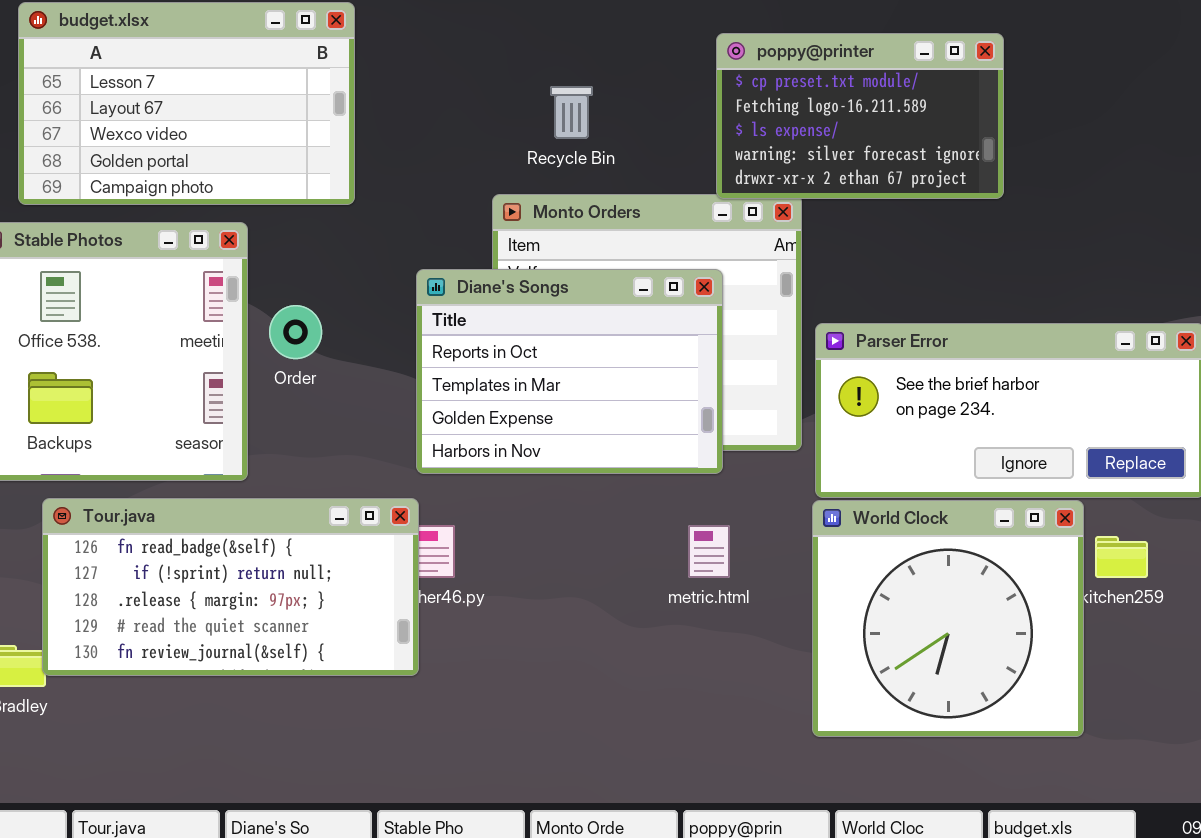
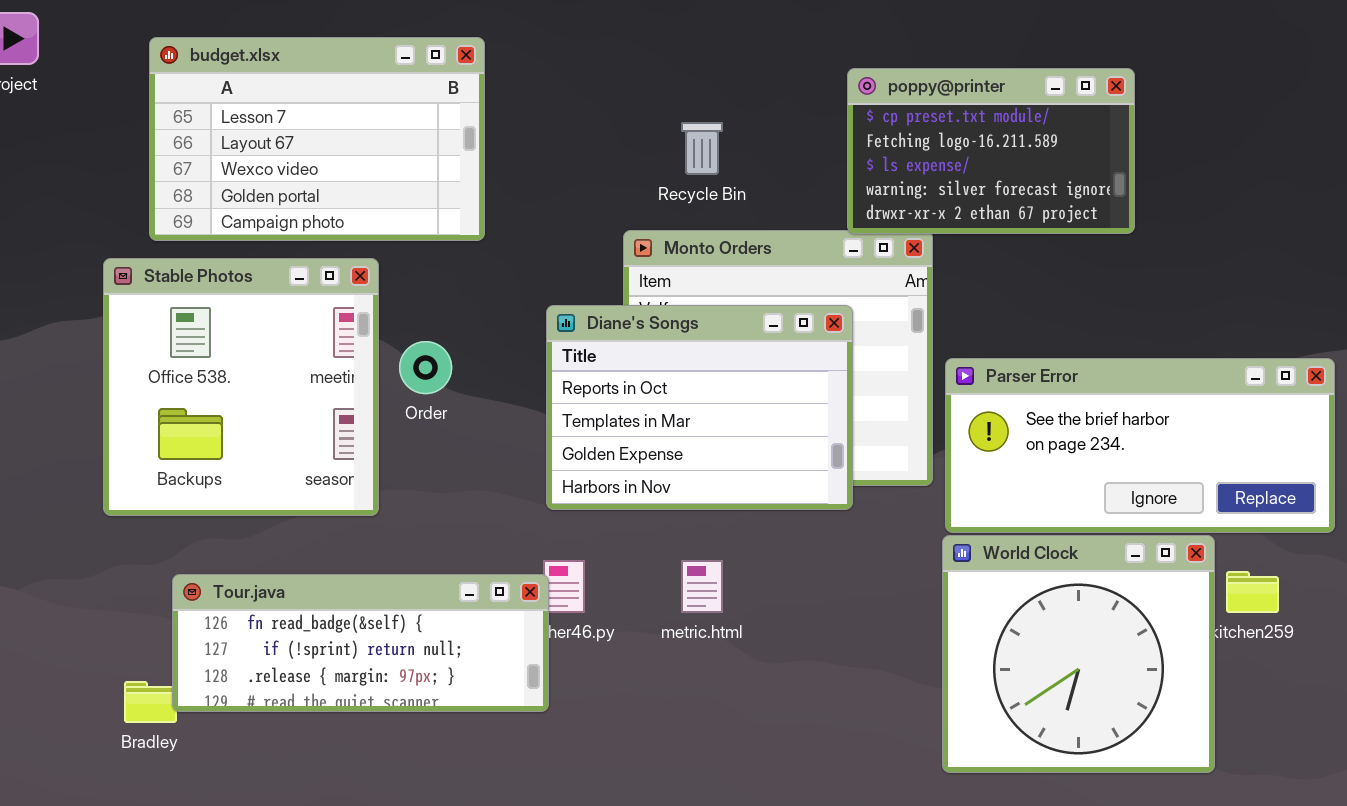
Tour.java: [42,498,419,676] -> [172,574,549,712], resized
metric.html: [688,525,730,578] -> [681,560,723,613], moved

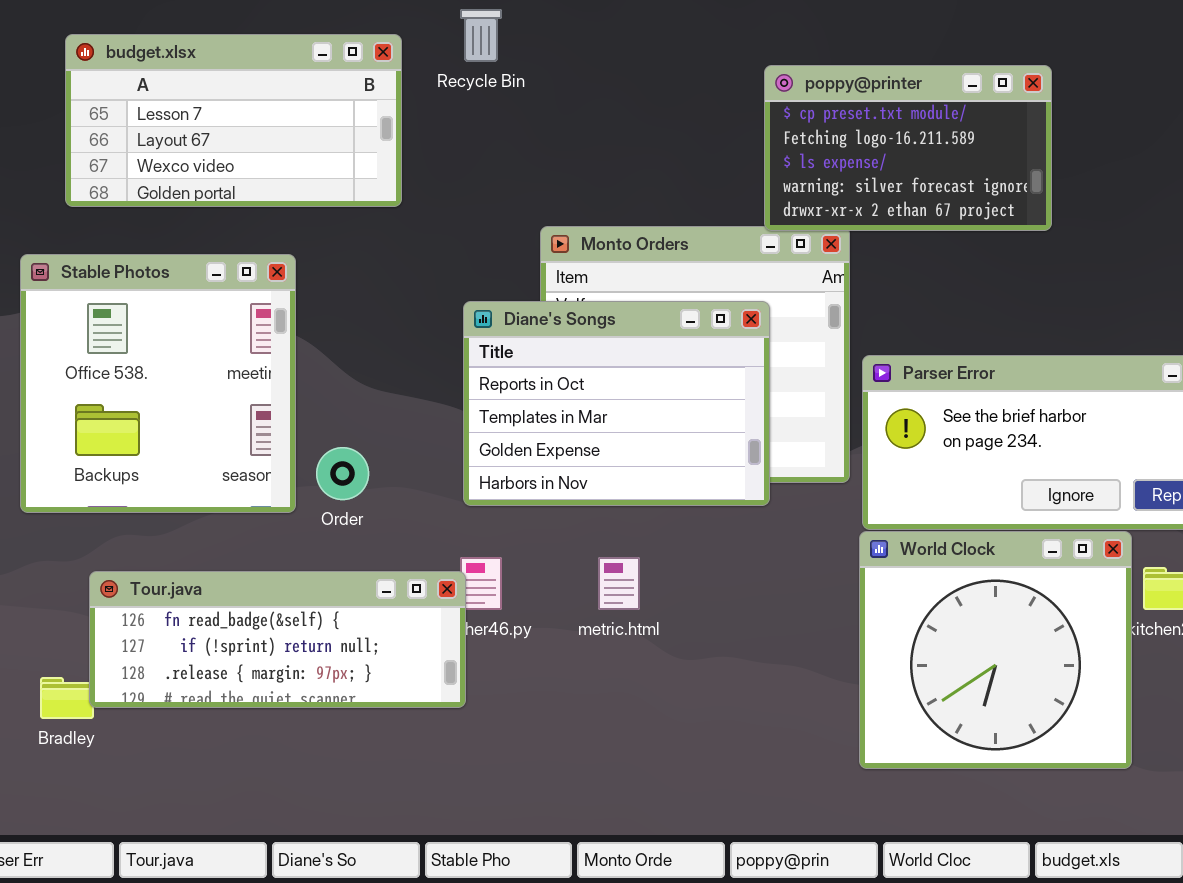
budget.xlsx: [149,37,485,241] -> [65,34,402,207], resized
Recycle Bin: [681,122,723,175] -> [460,9,502,62], moved
Order: [399,341,452,394] -> [316,447,369,500], moved

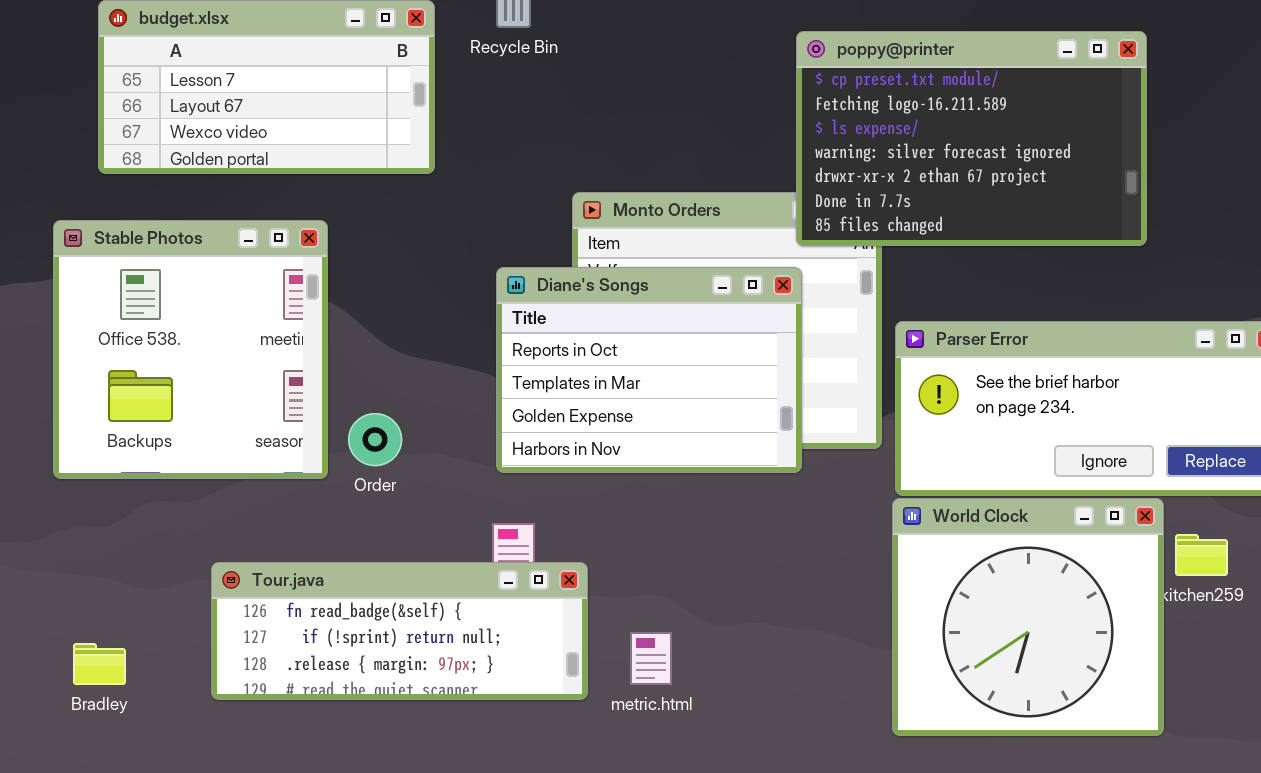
poppy@printer: [764,65,1052,231] -> [796,31,1147,246], resized
metric.html: [598,557,640,610] -> [630,632,672,685], moved
Tour.java: [89,571,466,708] -> [211,562,588,700], moved

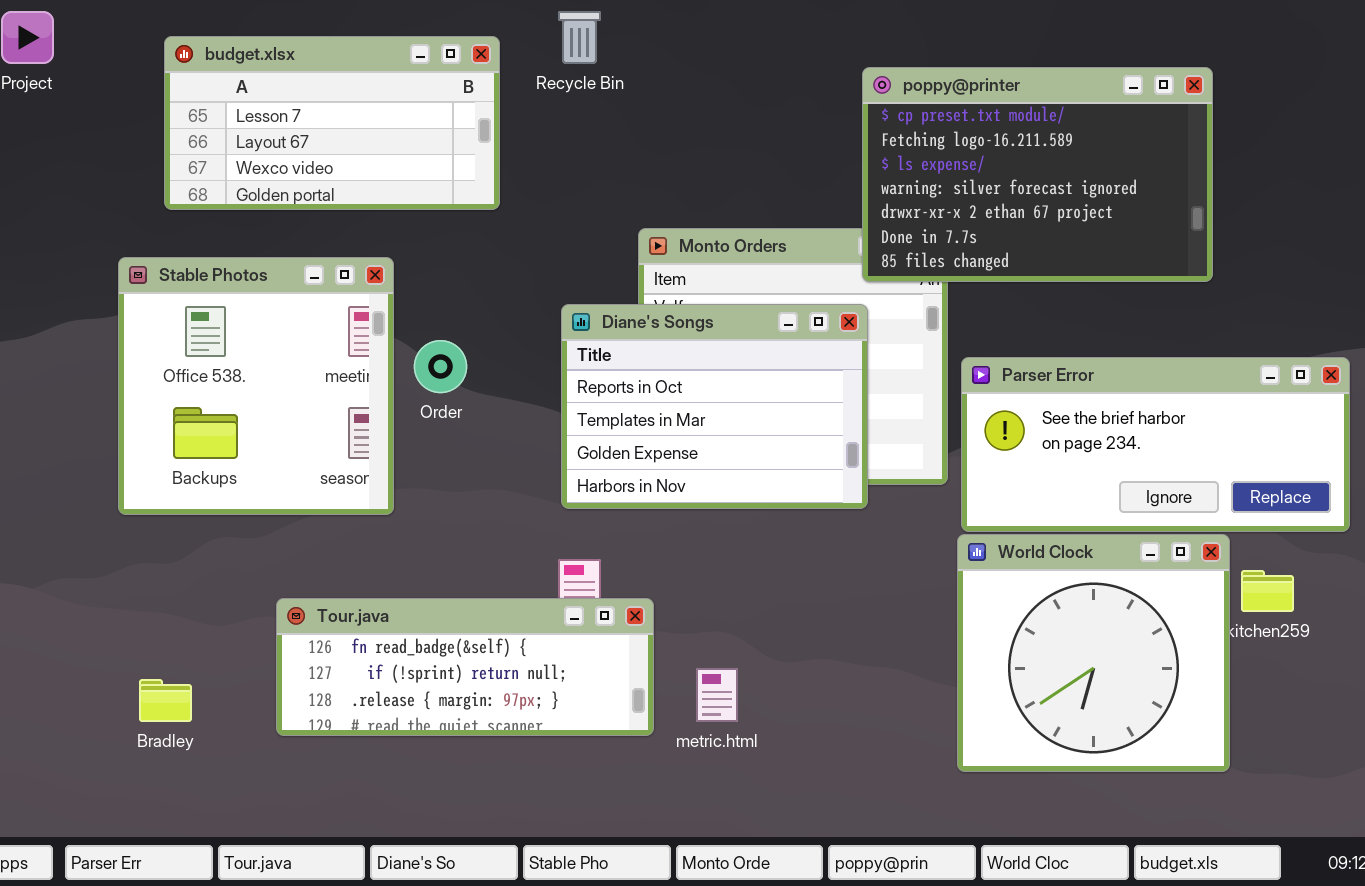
Order: [348,413,402,466] -> [414,340,467,393], moved

